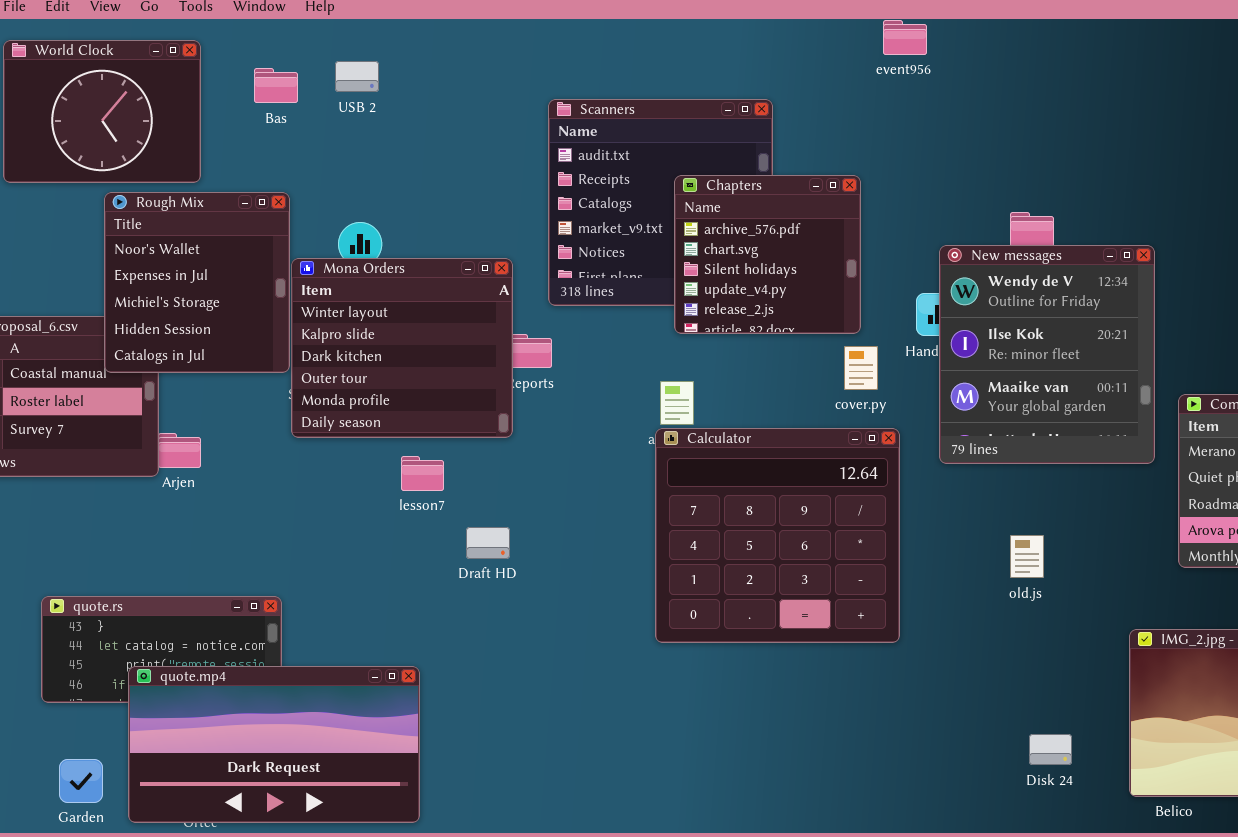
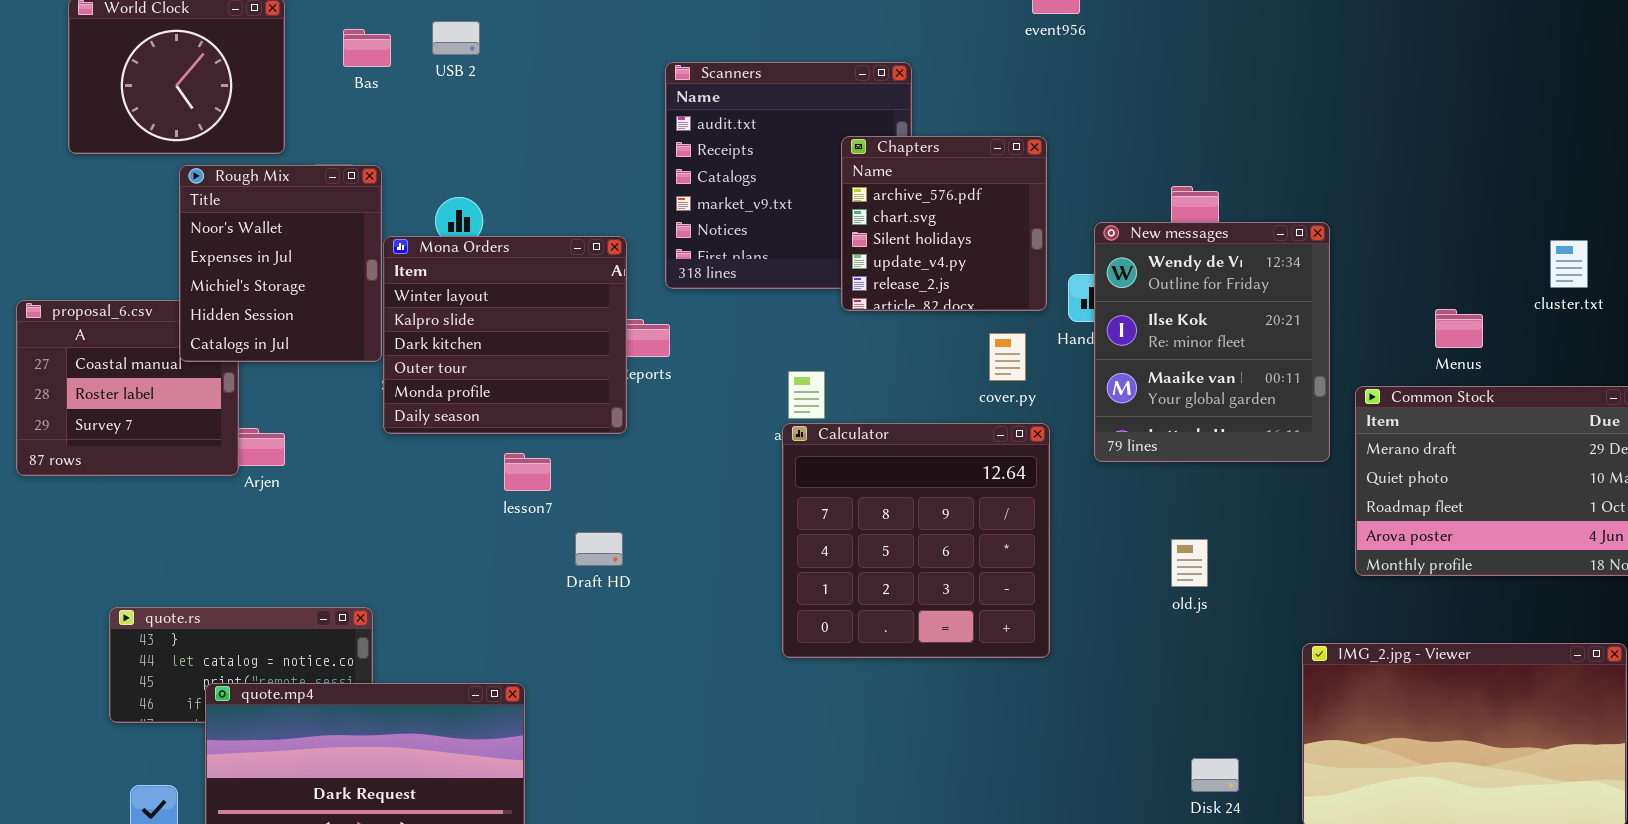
Chapters: [674,175,861,334] -> [841,136,1047,311], moved

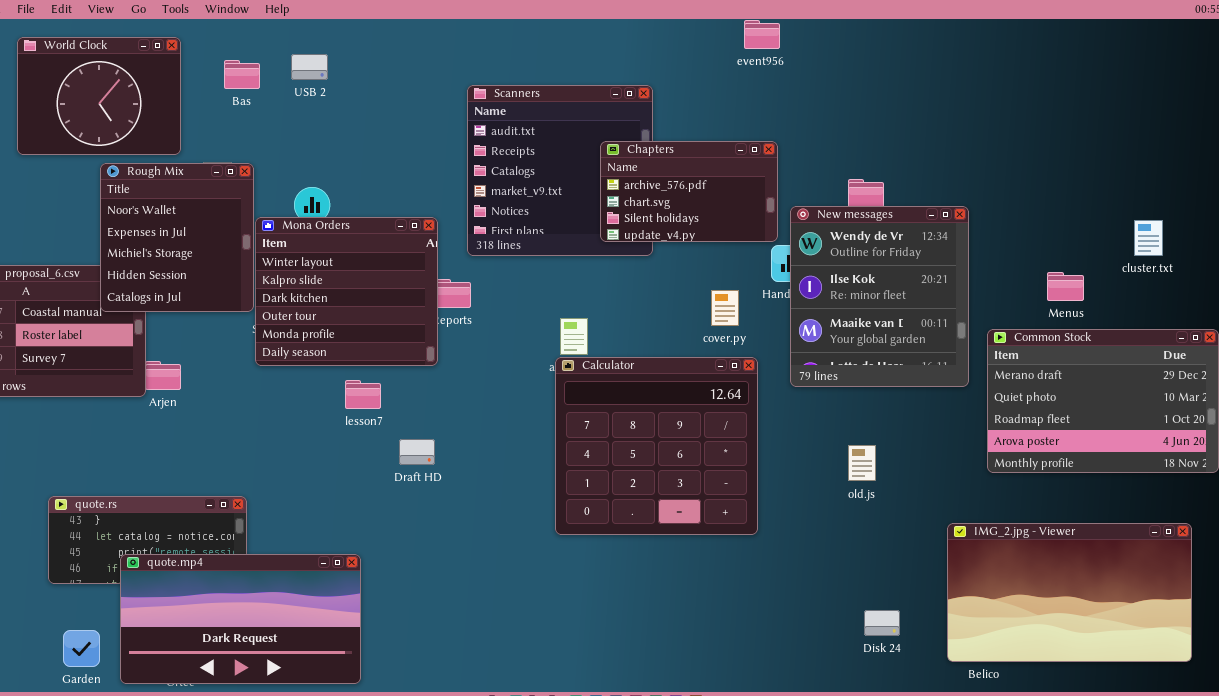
Chapters: [841,136,1047,311] -> [600,141,778,242], resized

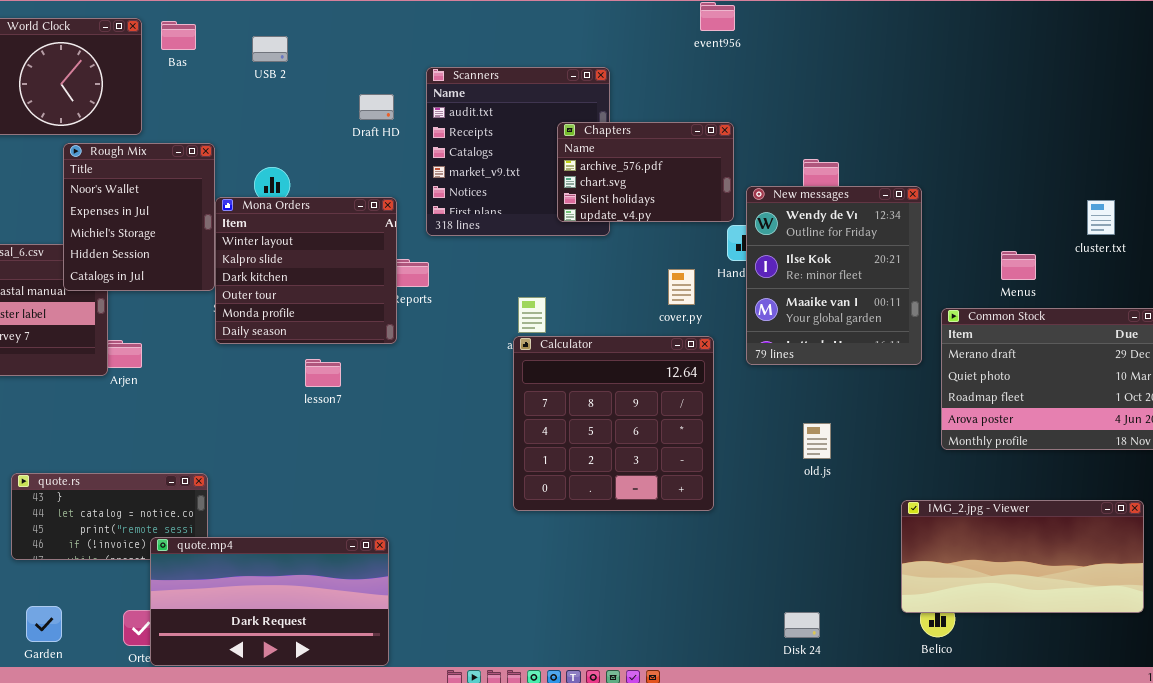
Bas: [224,60,260,89] -> [161,21,196,50], moved
Draft HD: [399,439,435,465] -> [359,94,394,120], moved
IMG_2.jpg - Viewer: [947,523,1192,662] -> [901,500,1144,613], resized
quote.mp4: [120,554,361,684] -> [150,537,389,666], moved
Disk 24: [864,610,900,636] -> [784,612,820,638], moved

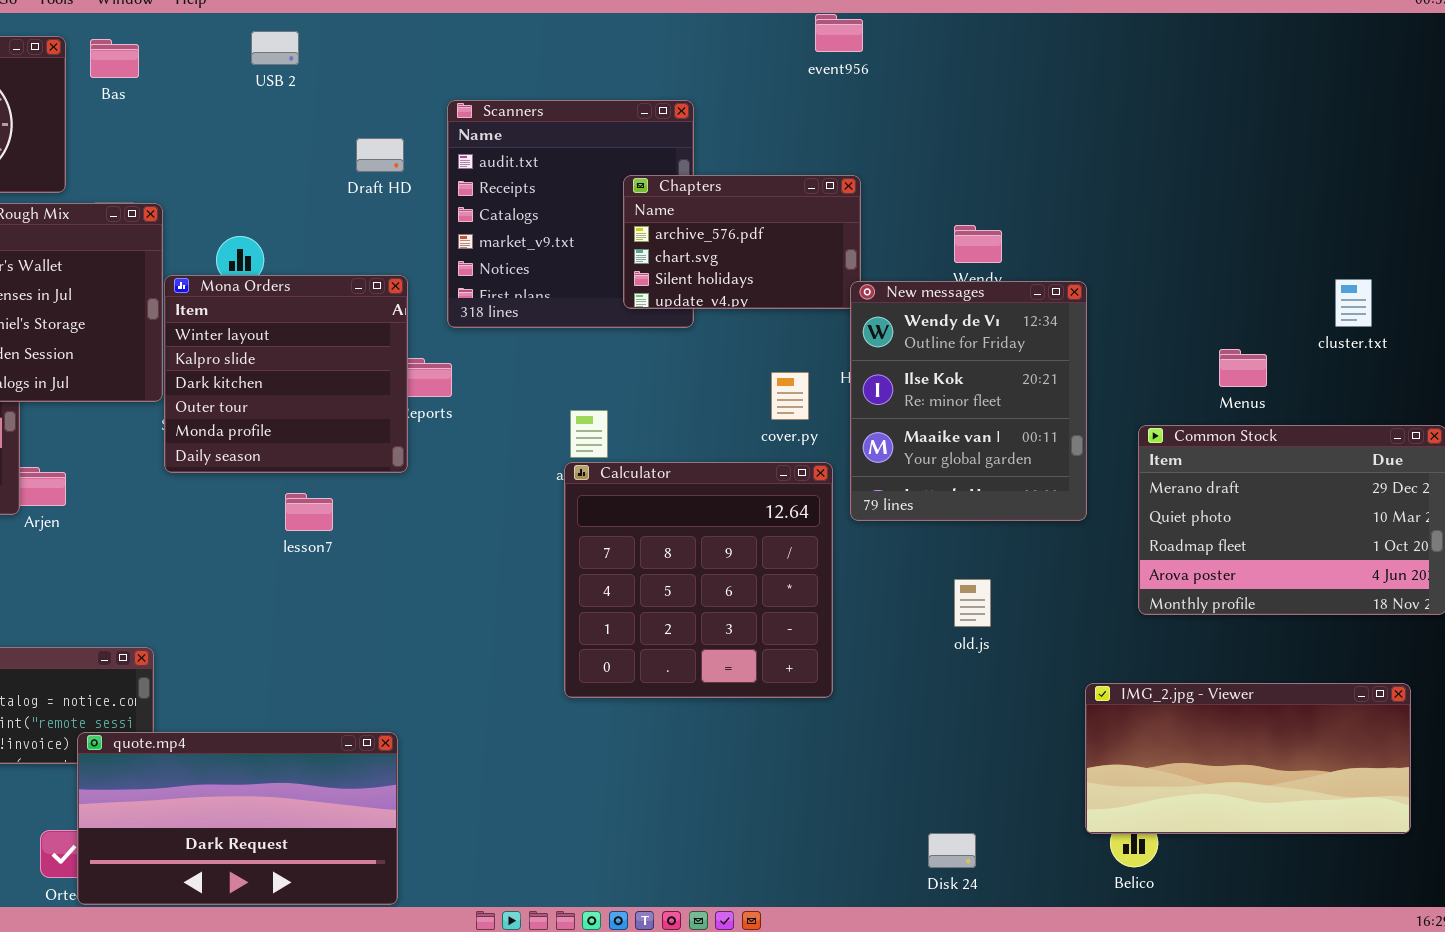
USB 2: [252,36,288,62] -> [251,31,299,65], moved
New messages: [746,186,922,365] -> [850,281,1087,521], moved

